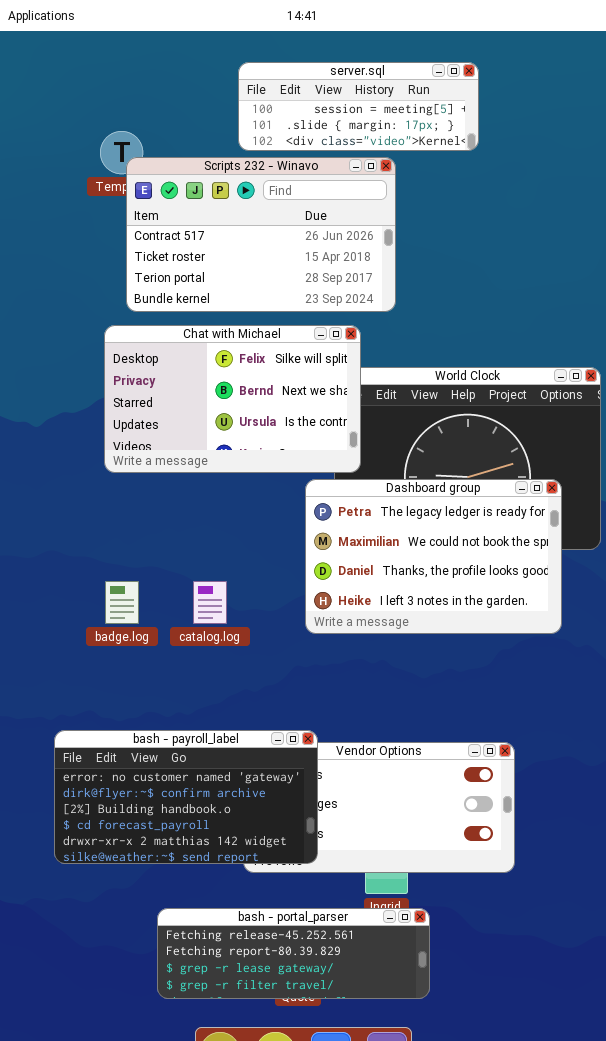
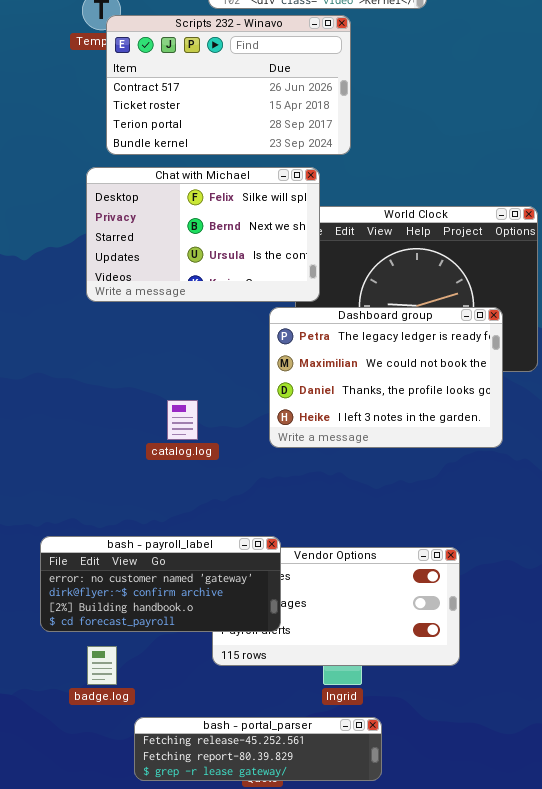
badge.log: [105,581,139,624] -> [87,646,117,685], moved
bash - payroll_label: [54,730,318,864] -> [40,536,281,632], resized
bash - portal_parser: [157,908,430,999] -> [134,717,382,781], resized

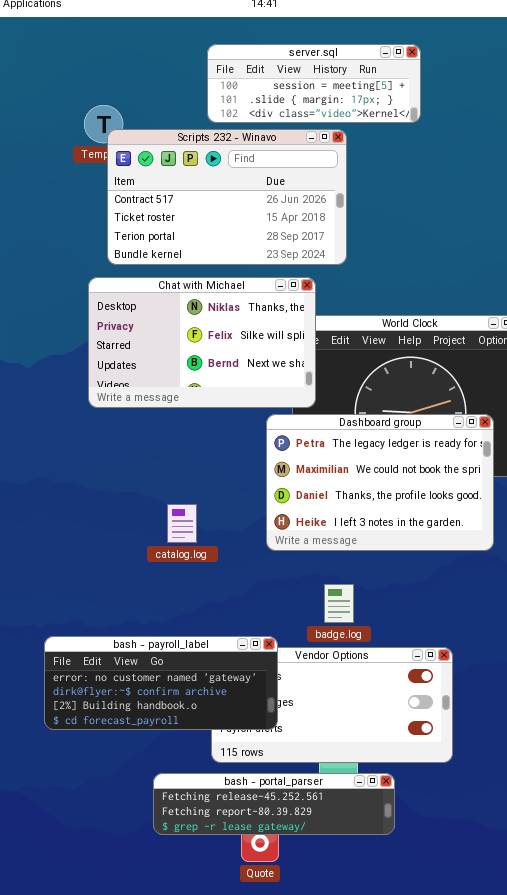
Chat with Michael: [86,167,320,302] -> [88,277,316,408], scrolled up 1 row
badge.log: [87,646,117,685] -> [324,584,354,623], moved
bash - portal_parser: [134,717,382,781] -> [153,773,395,835], moved

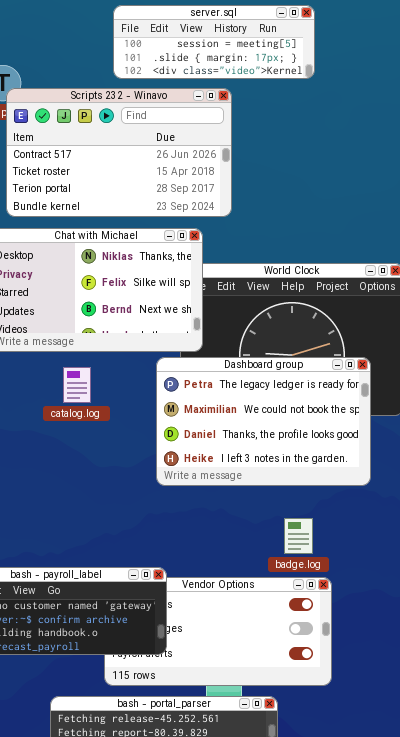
server.sql: [207,44,421,123] -> [113,5,315,79], moved
catalog.log: [167,504,197,543] -> [63,367,91,403], moved
badge.log: [324,584,354,623] -> [284,518,313,554], moved

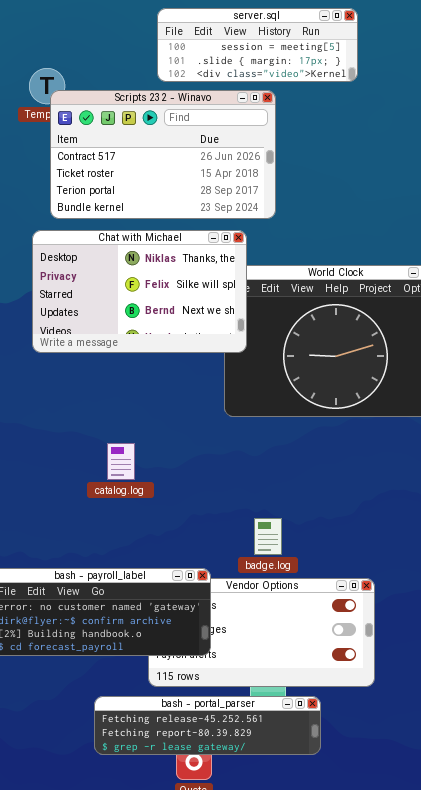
Dashboard group: [156,357,371,486] -> none, closed
catalog.log: [63,367,91,403] -> [107,443,135,480], moved
badge.log: [284,518,313,554] -> [254,518,282,555], moved

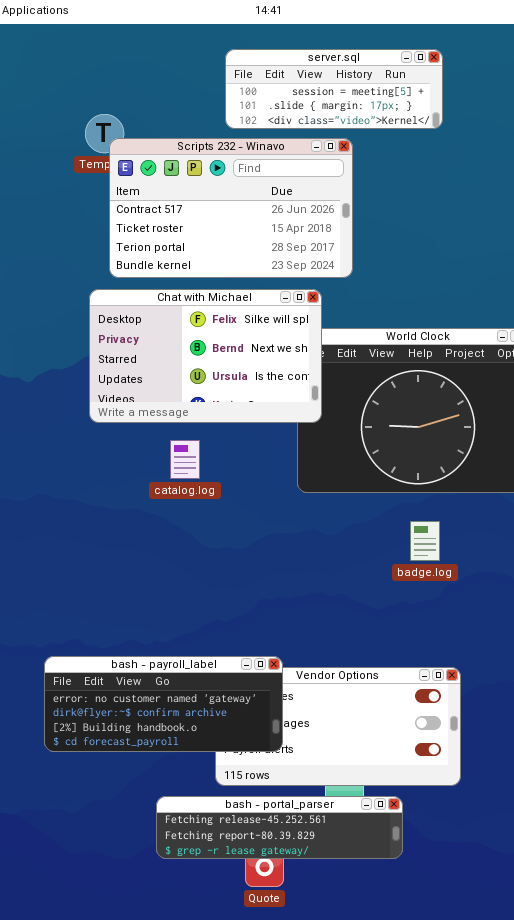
Chat with Michael: [32,230,247,353] -> [89,289,322,423], scrolled down 1 row
catalog.log: [107,443,135,480] -> [170,440,200,479], moved
badge.log: [254,518,282,555] -> [410,521,440,561], moved

